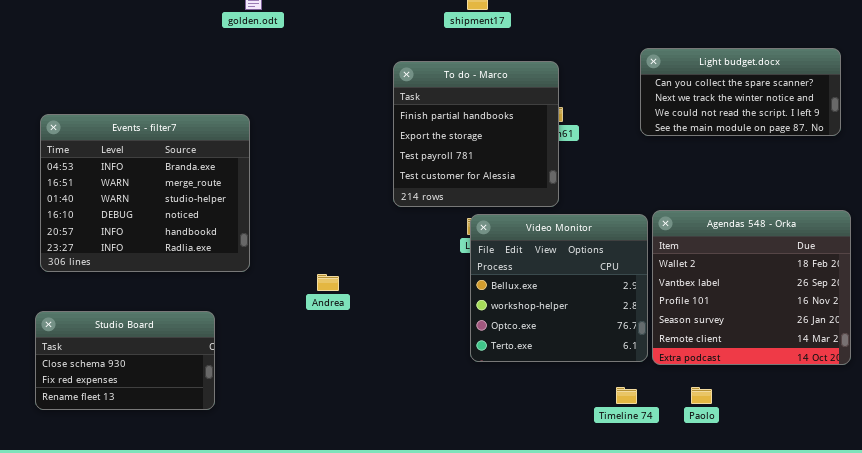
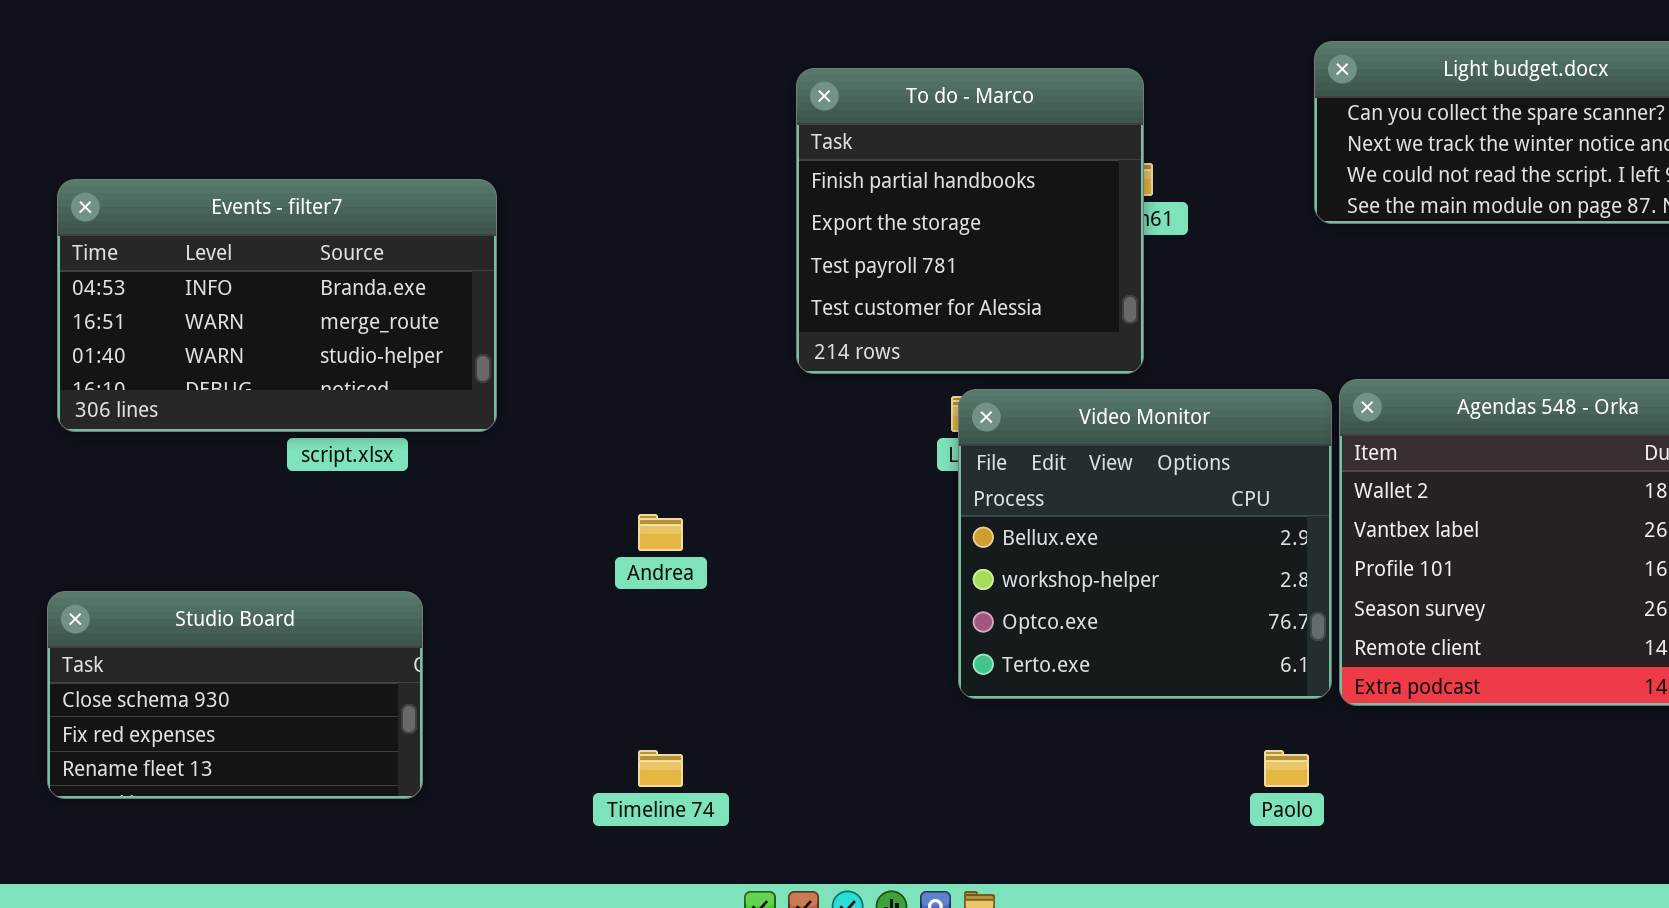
Events - filter7: [40,114,250,272] -> [57,179,497,432], resized
Timeline 74: [616,387,637,404] -> [638,750,683,787], moved
Paolo: [691,387,712,404] -> [1264,750,1309,787], moved

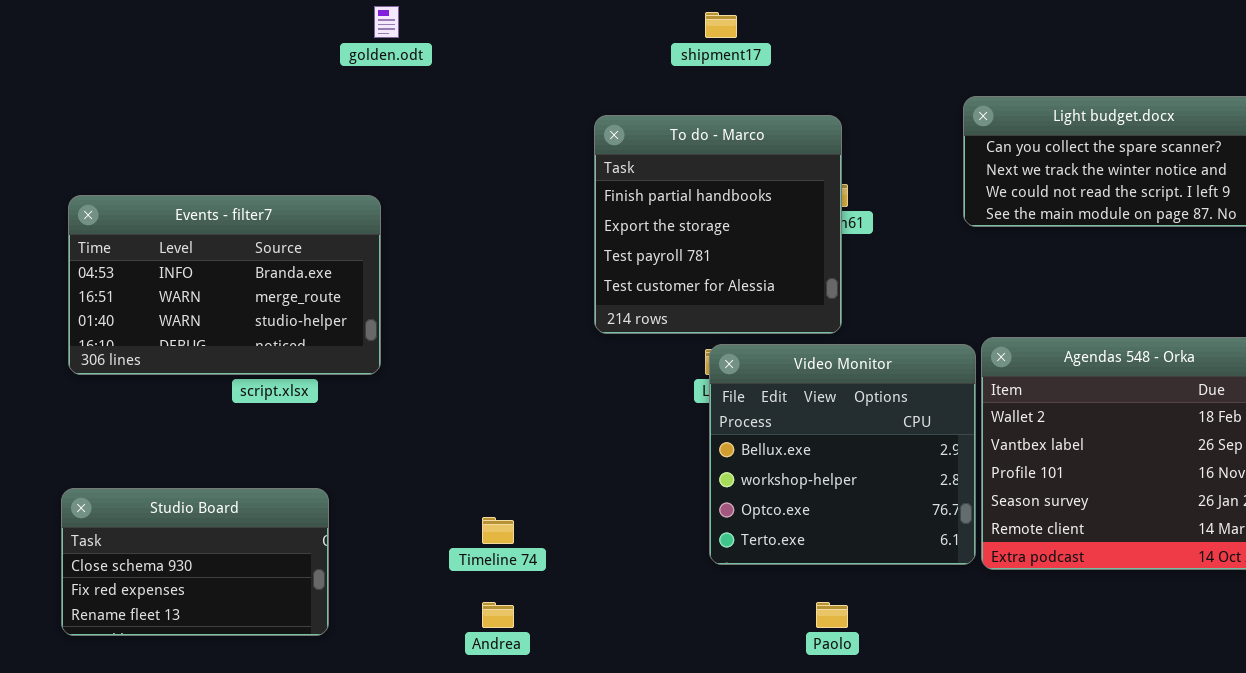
Andrea: [638,514,683,551] -> [482,602,514,628], moved
Timeline 74: [638,750,683,787] -> [482,517,514,544], moved
Paolo: [1264,750,1309,787] -> [816,602,848,628], moved

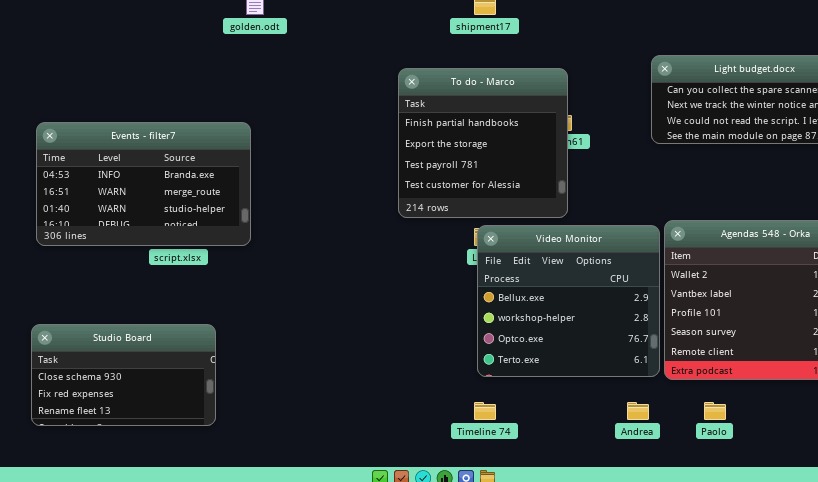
Timeline 74: [482,517,514,544] -> [474,402,496,420], moved
Andrea: [482,602,514,628] -> [627,402,649,420], moved
Paolo: [816,602,848,628] -> [704,402,726,420], moved

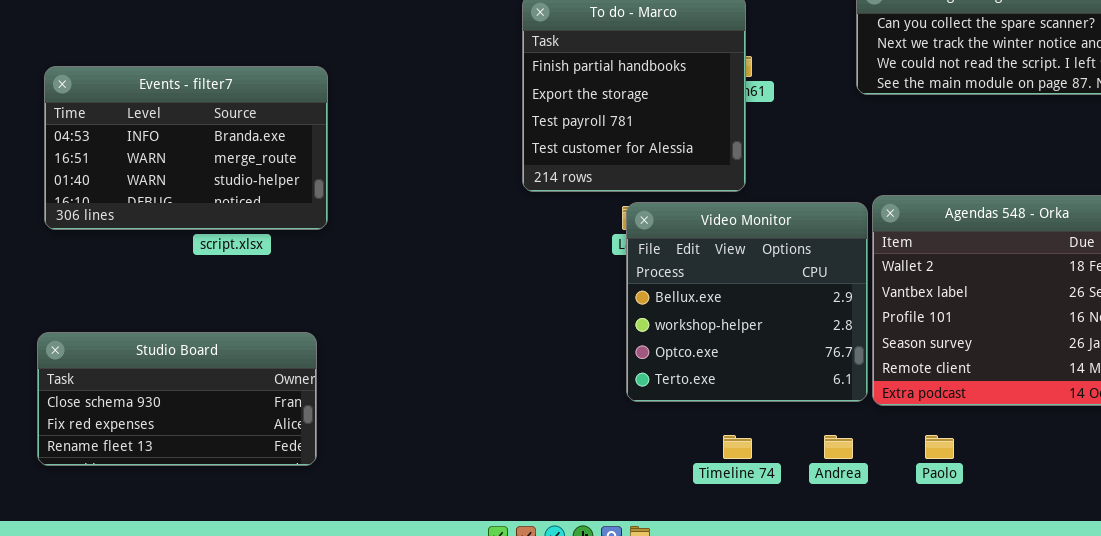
Studio Board: [31,324,216,426] -> [37,332,317,466], resized
Timeline 74: [474,402,496,420] -> [723,435,752,459], moved

